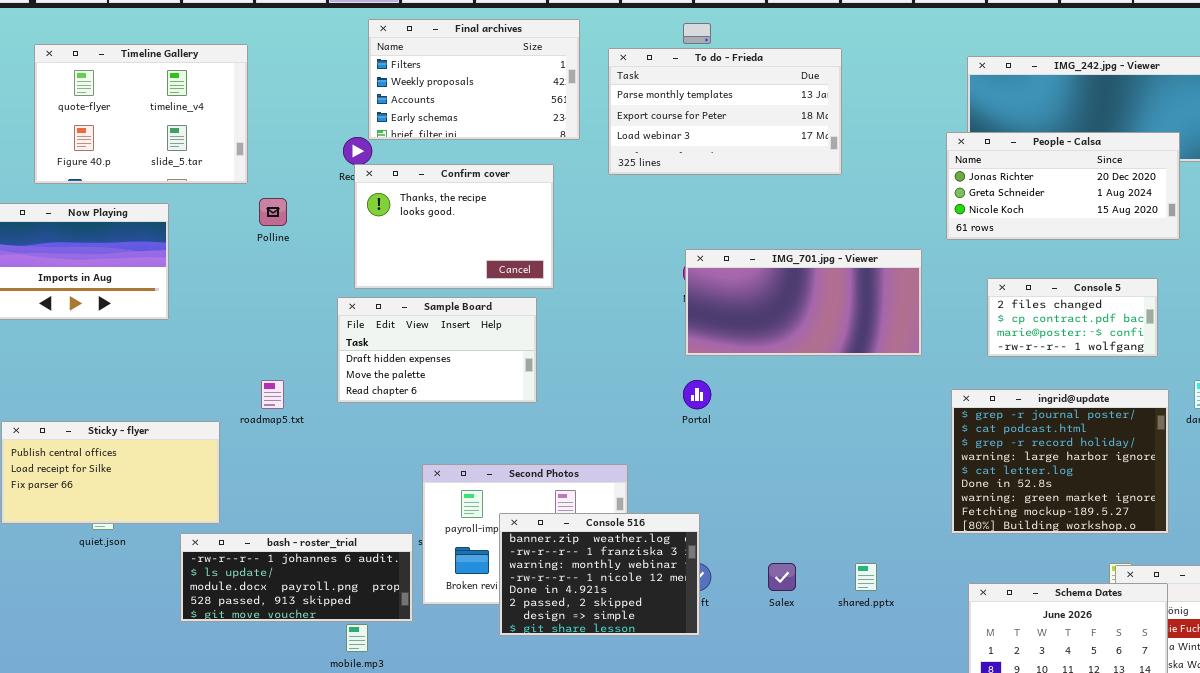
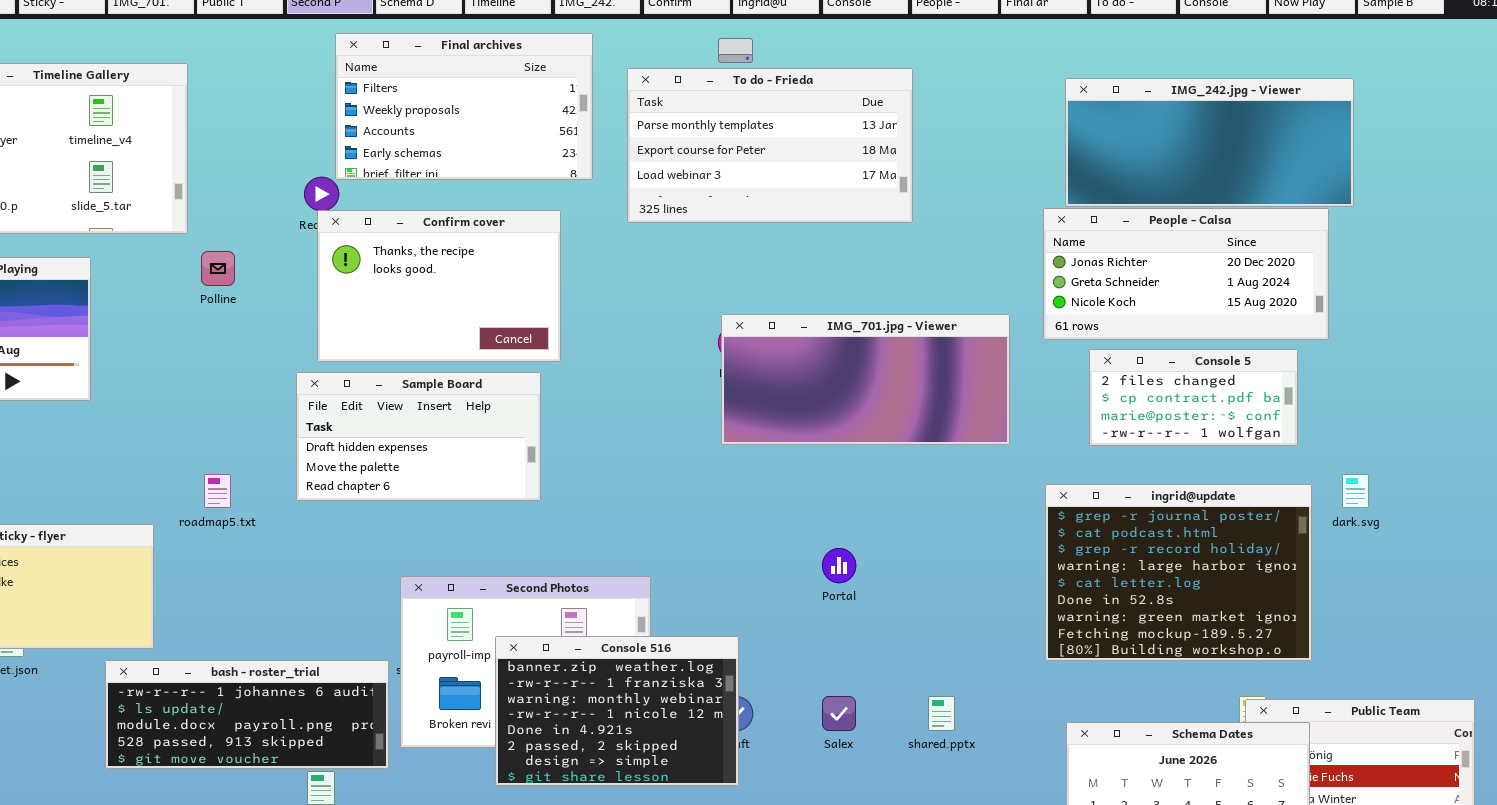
People - Calsa: [946,132,1180,240] -> [1043,208,1329,340], moved
Portal: [683,380,711,409] -> [822,548,856,583], moved

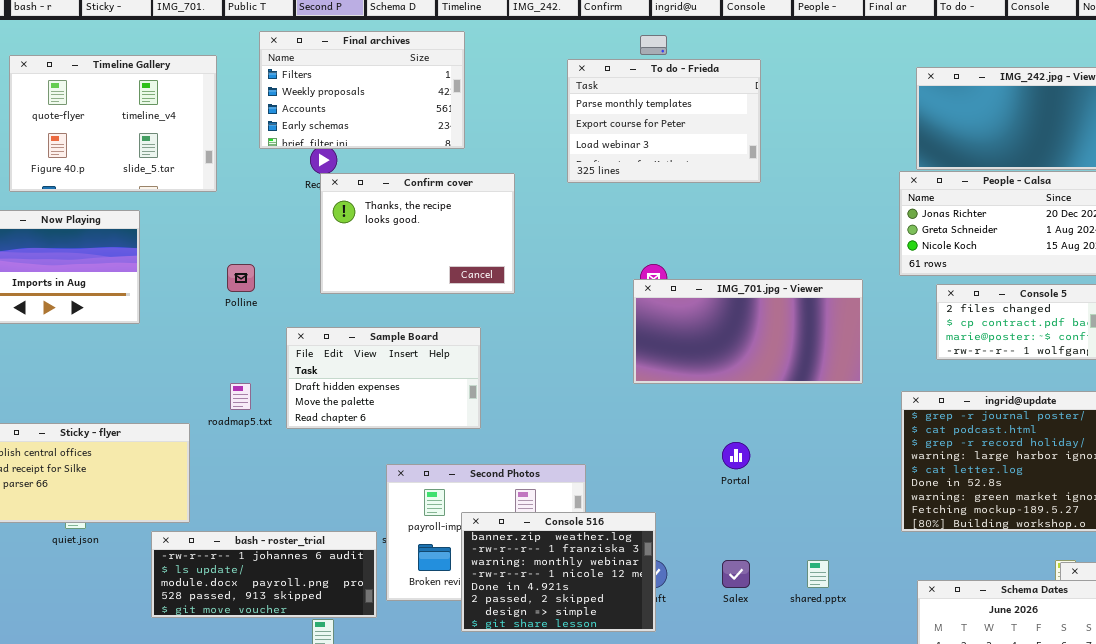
Final archives: [335,33,593,180] -> [259,31,465,149], moved
To do - Frieda: [627,68,913,223] -> [567,59,761,183], resized
Polline: [201,251,235,286] -> [227,264,255,292], moved
IMG_701.jpg - Viewer: [721,314,1010,445] -> [633,279,863,384], moved
Sample Board: [296,372,541,501] -> [286,327,481,429], moved

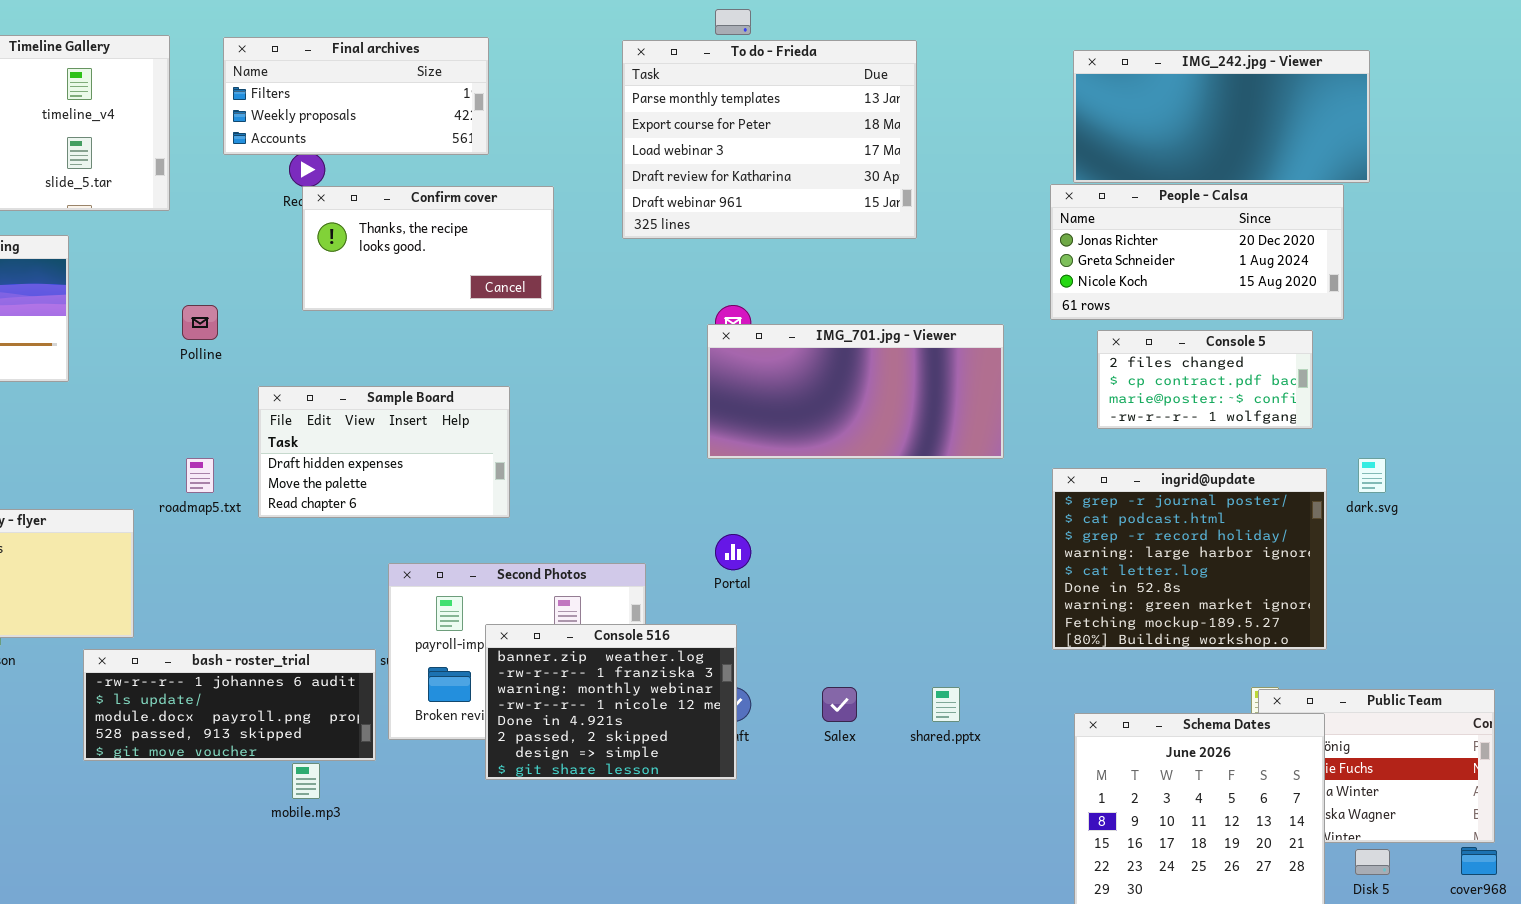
Final archives: [259,31,465,149] -> [223,37,489,155], resized
To do - Frieda: [567,59,761,183] -> [622,40,917,239], resized
Confirm cover: [320,173,515,294] -> [302,186,554,311], resized
Portal: [722,442,750,469] -> [715,534,751,570], moved

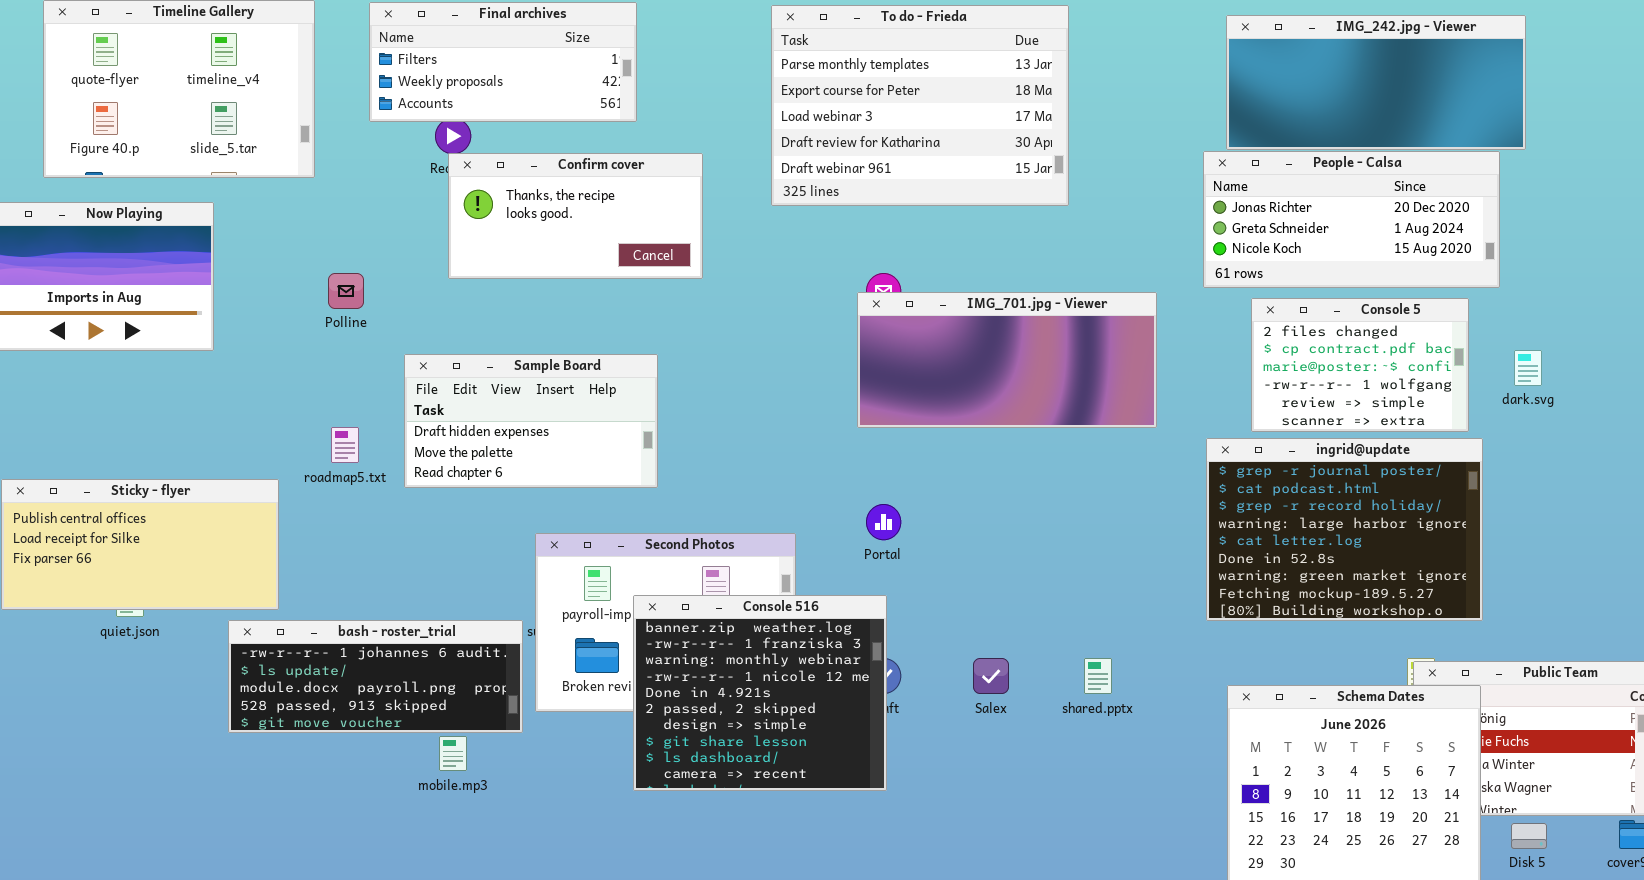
Console 5: [1097,330,1313,429] -> [1251,298,1469,432], resized
dark.svg: [1358,458,1386,493] -> [1514,350,1542,386], moved
Console 516: [485,624,737,780] -> [633,595,887,791], resized

